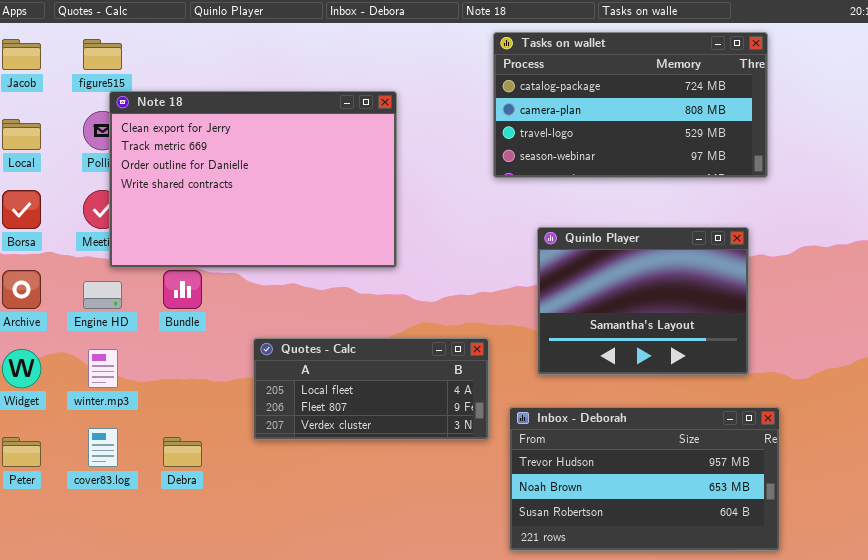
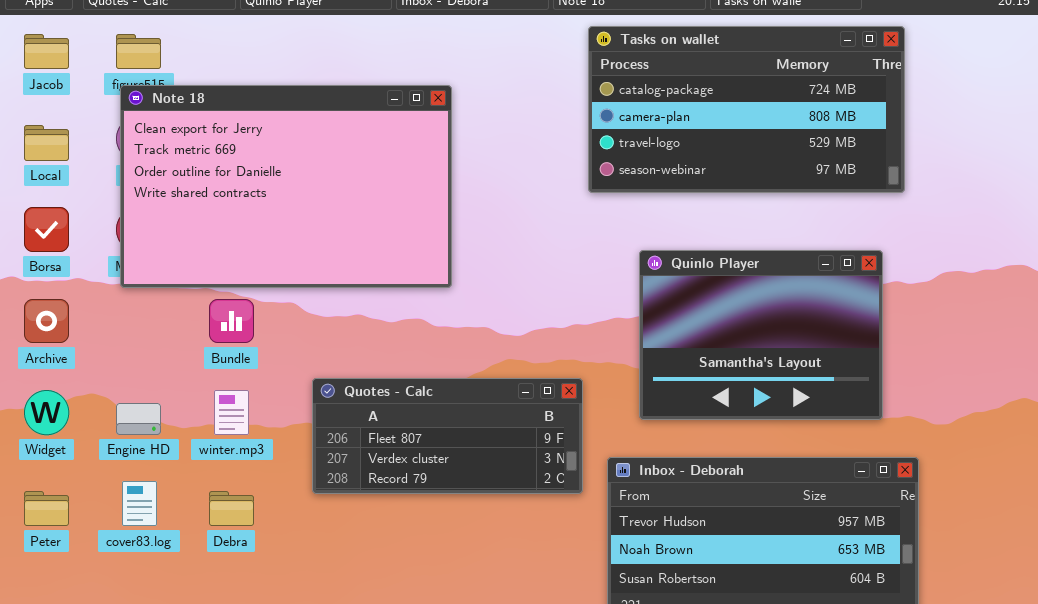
Note 18: [109,91,397,268] -> [120,85,452,288], moved
Engine HD: [83,281,122,309] -> [116,403,161,435], moved
Quotes - Calc: [253,338,489,440] -> [312,378,583,494], scrolled down 1 row
winter.mp3: [88,349,118,388] -> [214,390,249,435], moved

